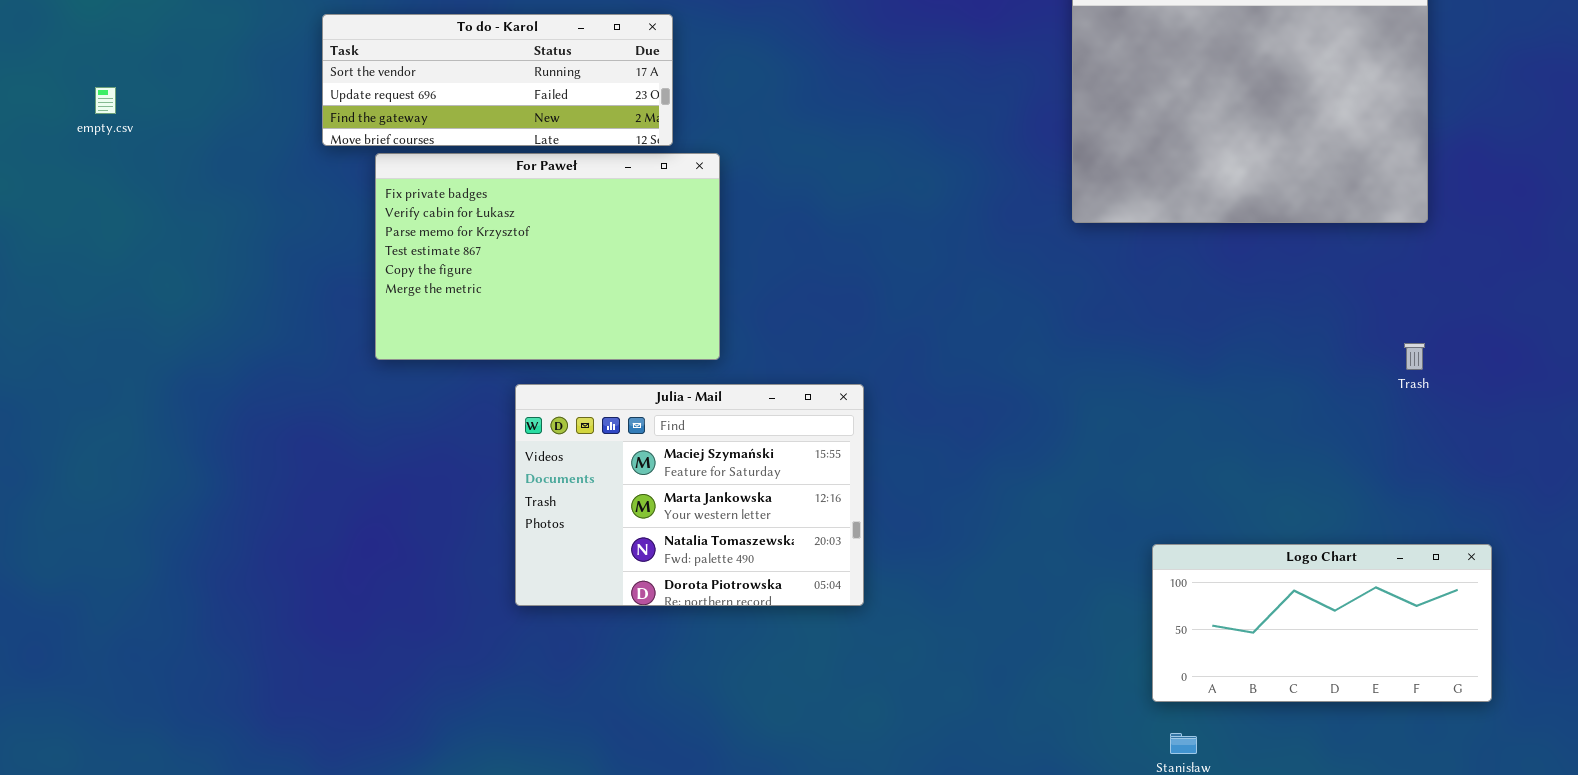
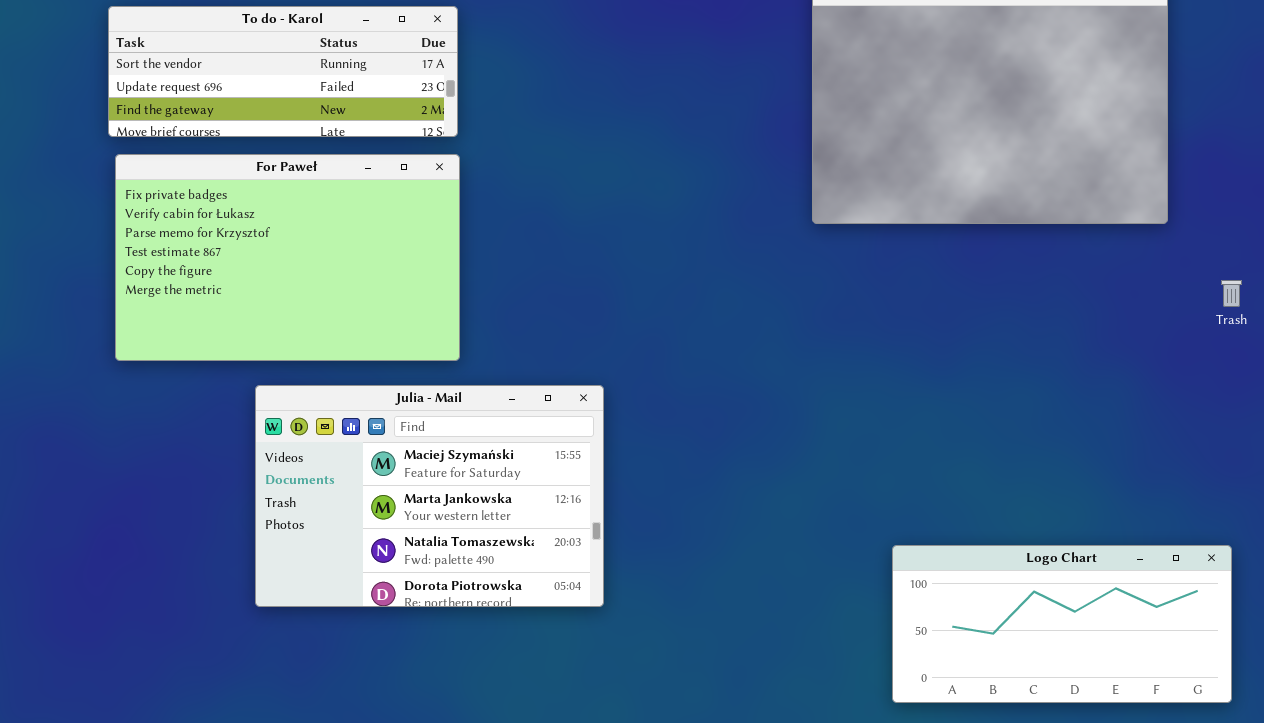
To do - Karol: [322,14,673,146] -> [108,6,458,137], moved
Trash: [1404,343,1425,370] -> [1221,280,1242,307], moved

